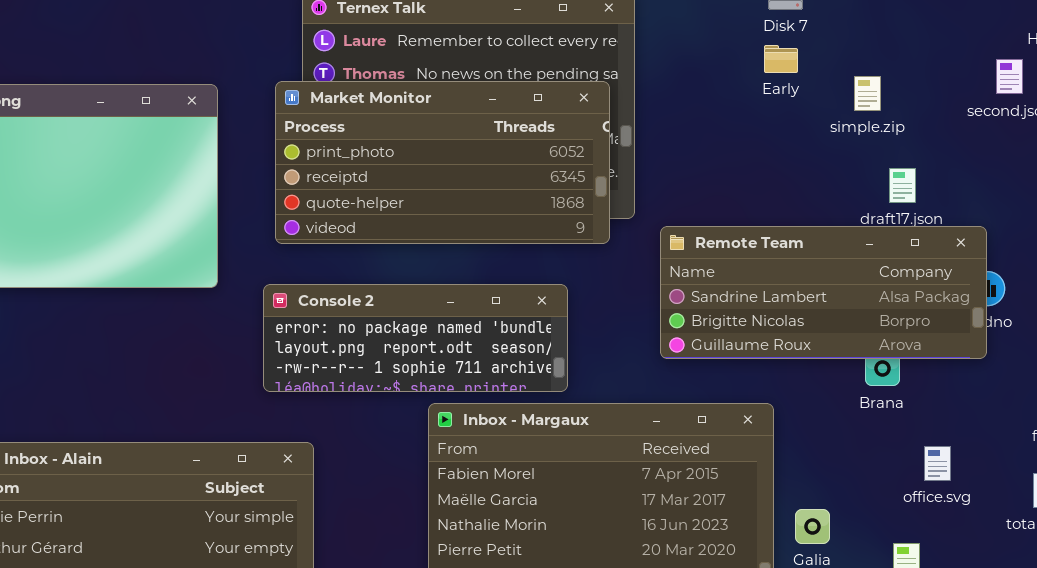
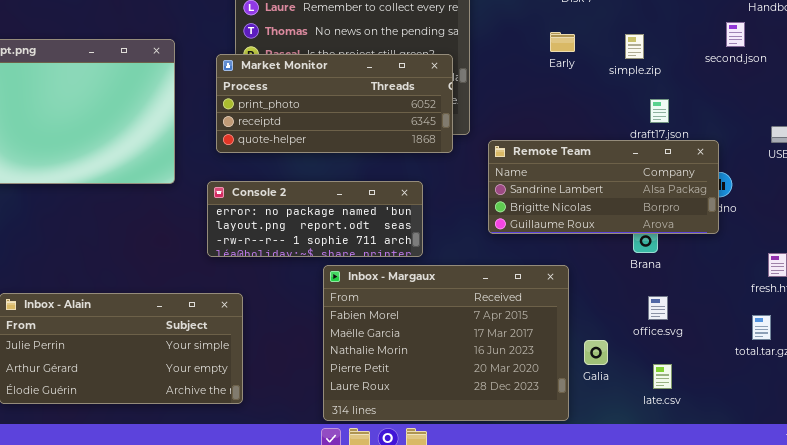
Early: [764,45,798,73] -> [550,32,575,52], moved
Market Monitor: [275,81,610,244] -> [216,54,453,153], resized
office.svg: [924,446,951,481] -> [648,296,668,320], moved

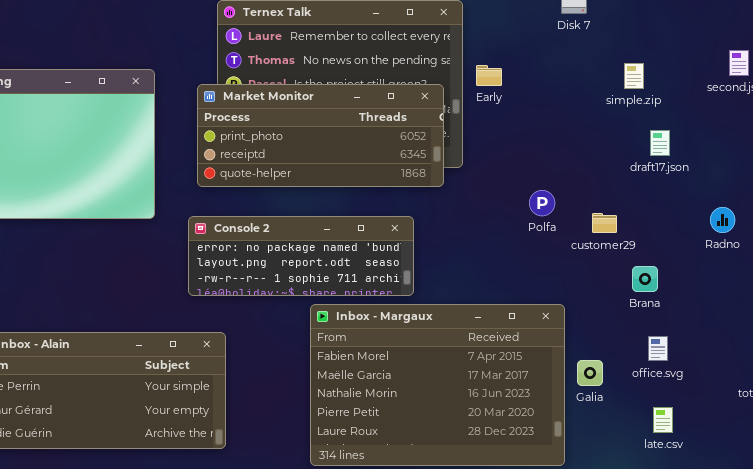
Early: [550,32,575,52] -> [476,65,502,86], moved
Remote Team: [488,140,719,234] -> none, closed
Galia: [584,340,608,365] -> [577,360,603,386], moved

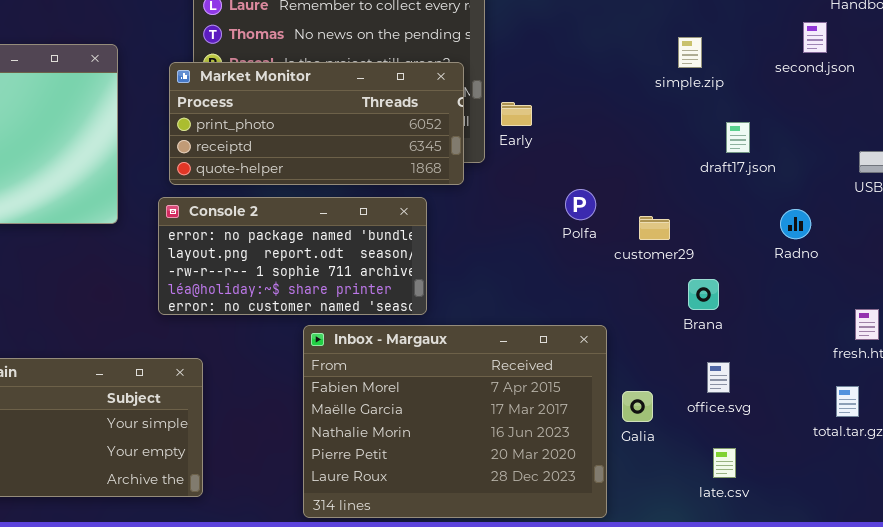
Early: [476,65,502,86] -> [501,102,532,126], moved
draft17.json: [650,130,670,156] -> [726,122,750,153], moved
Console 2: [188,216,414,296] -> [158,197,427,315], resized

